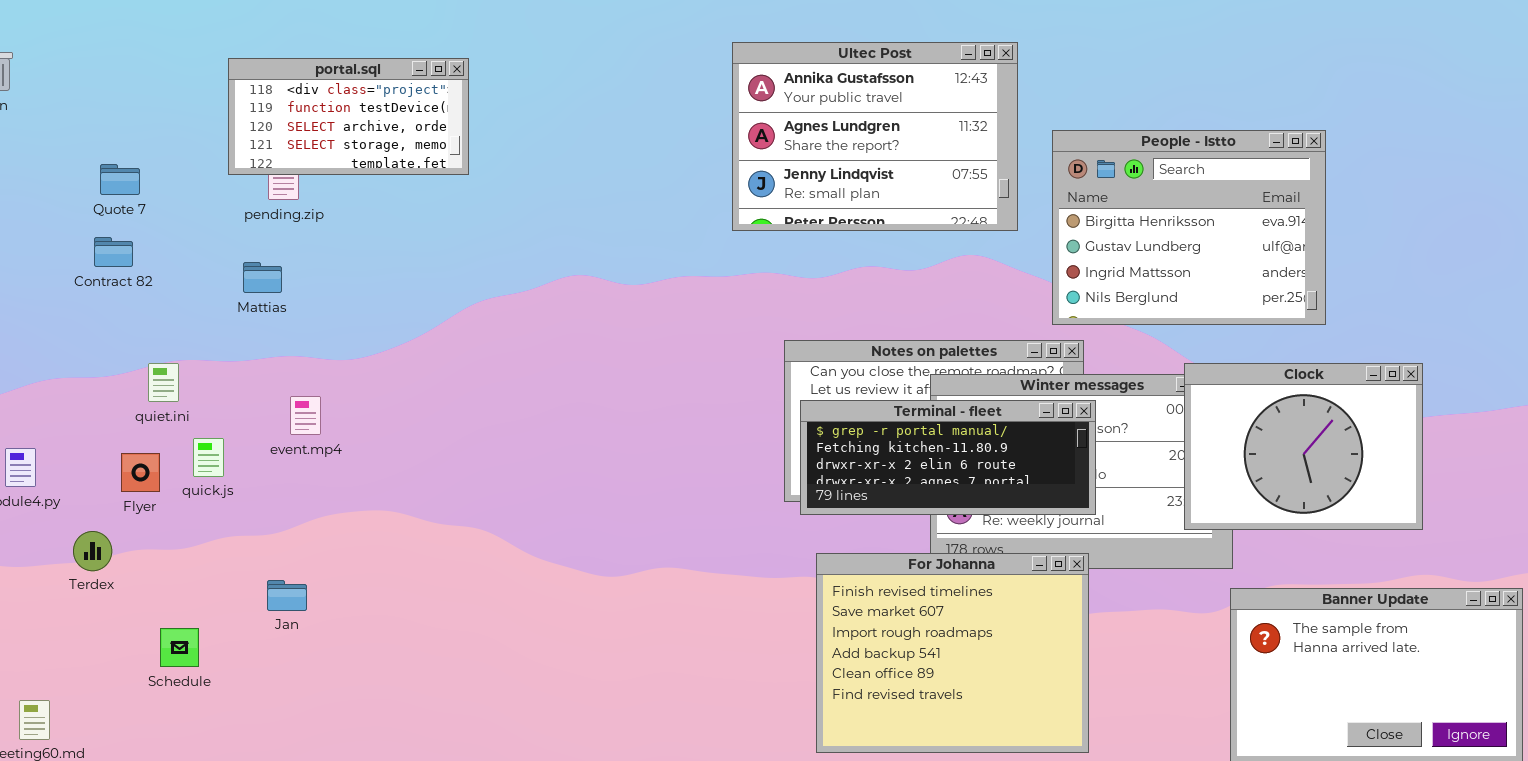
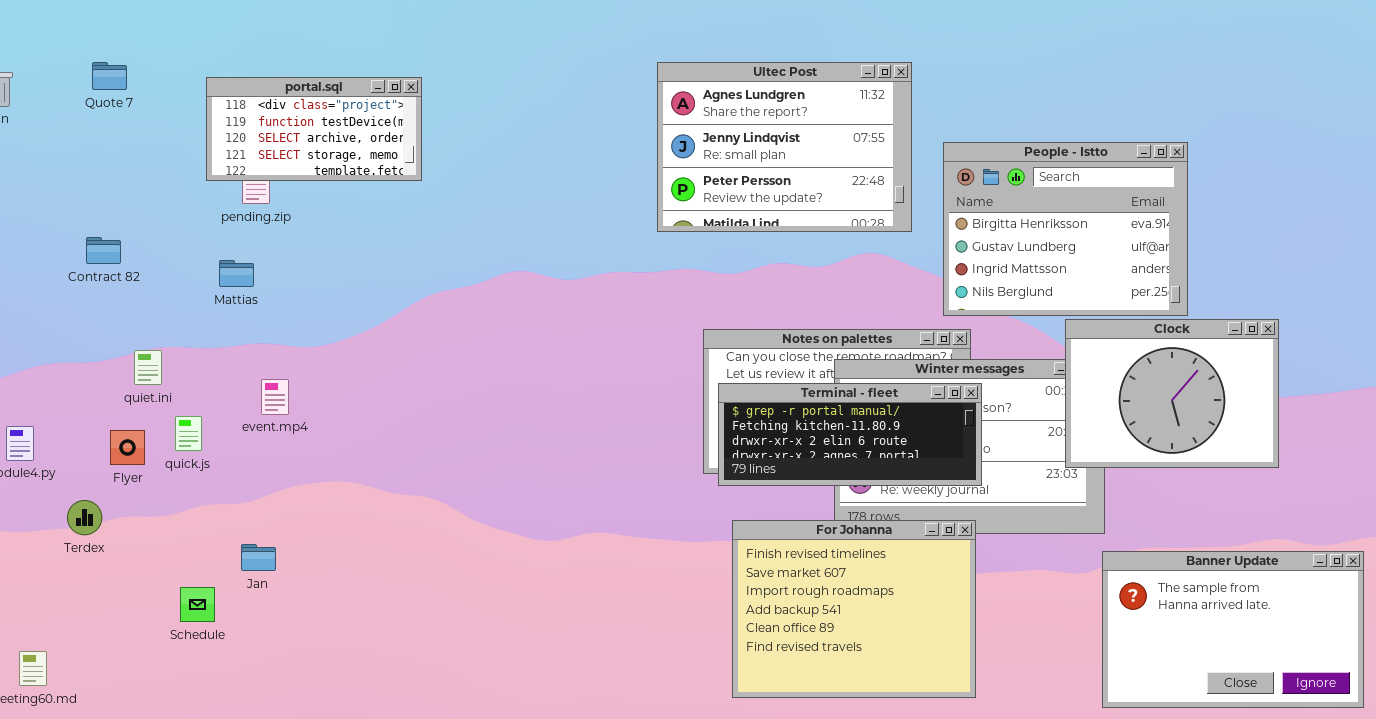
Ultec Post: [732,42,1018,231] -> [657,62,912,232], scrolled down 1 row
Quote 7: [100,164,140,195] -> [92,62,127,90], moved
Clock: [1184,363,1423,530] -> [1065,319,1279,468], moved
Schedule: [160,628,199,667] -> [180,587,215,622], moved

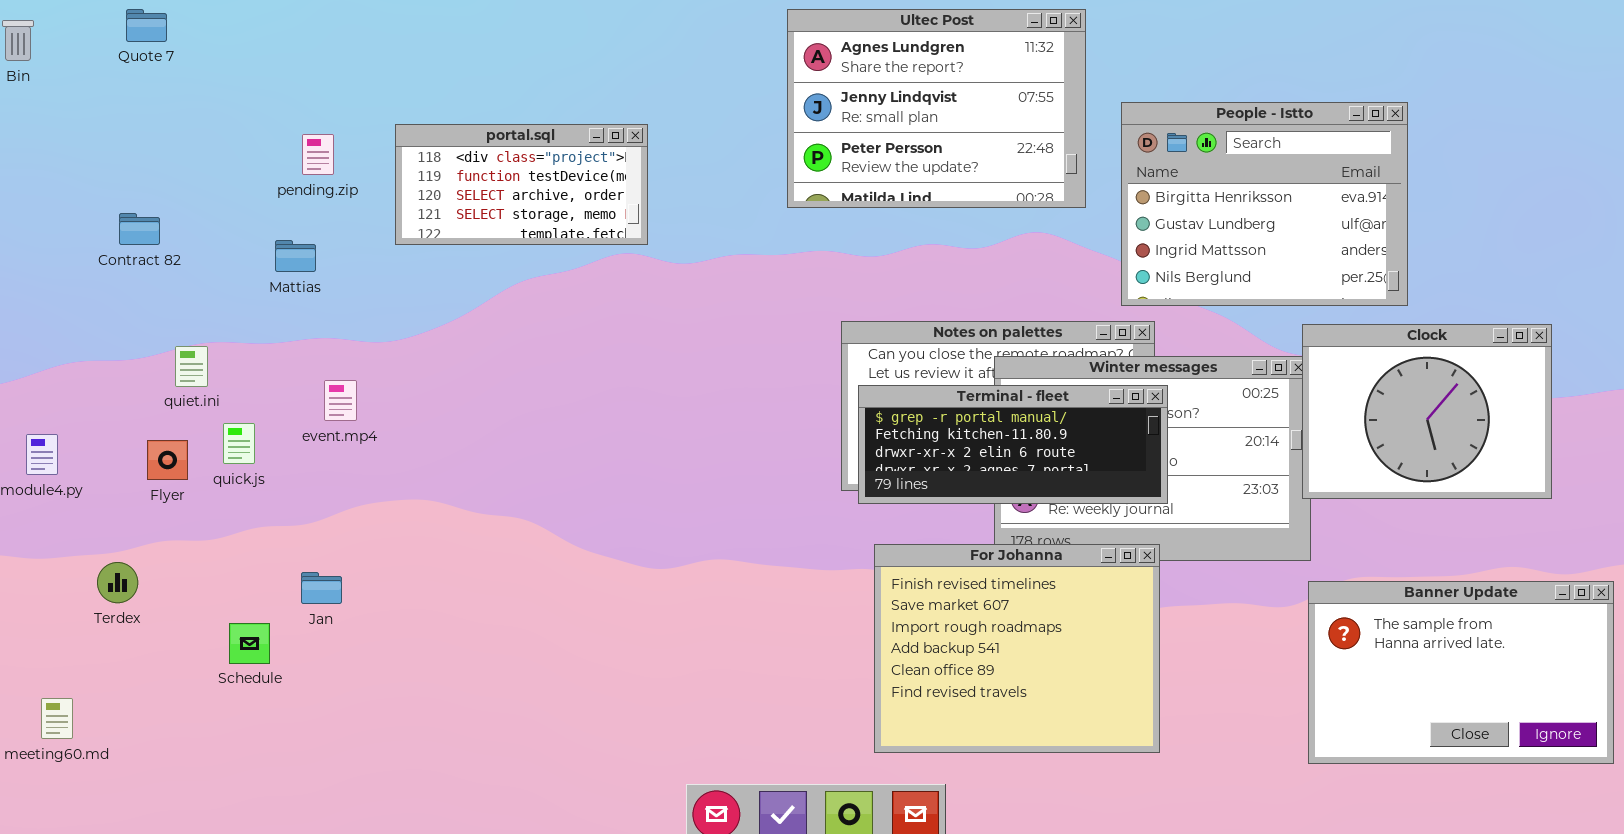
portal.sql: [206,77,422,181] -> [395,124,648,245], moved
Clock: [1065,319,1279,468] -> [1302,324,1552,499], moved
Terdex: [67,500,102,535] -> [97,562,138,603], moved

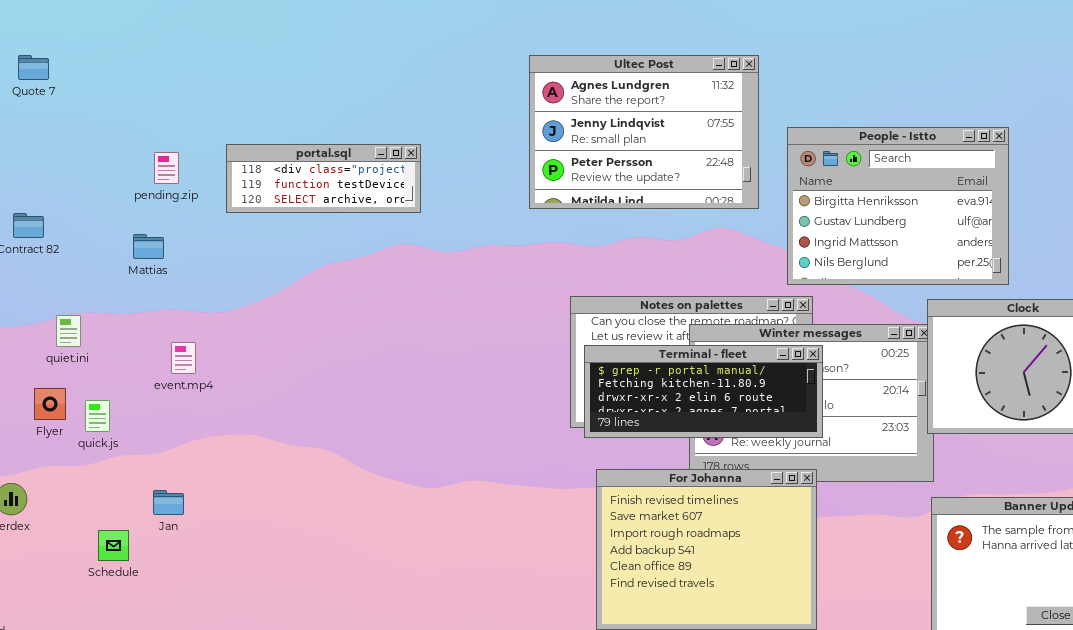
portal.sql: [395,124,648,245] -> [226,144,421,213], resized
quick.js: [223,423,255,464] -> [85,400,110,432], moved

